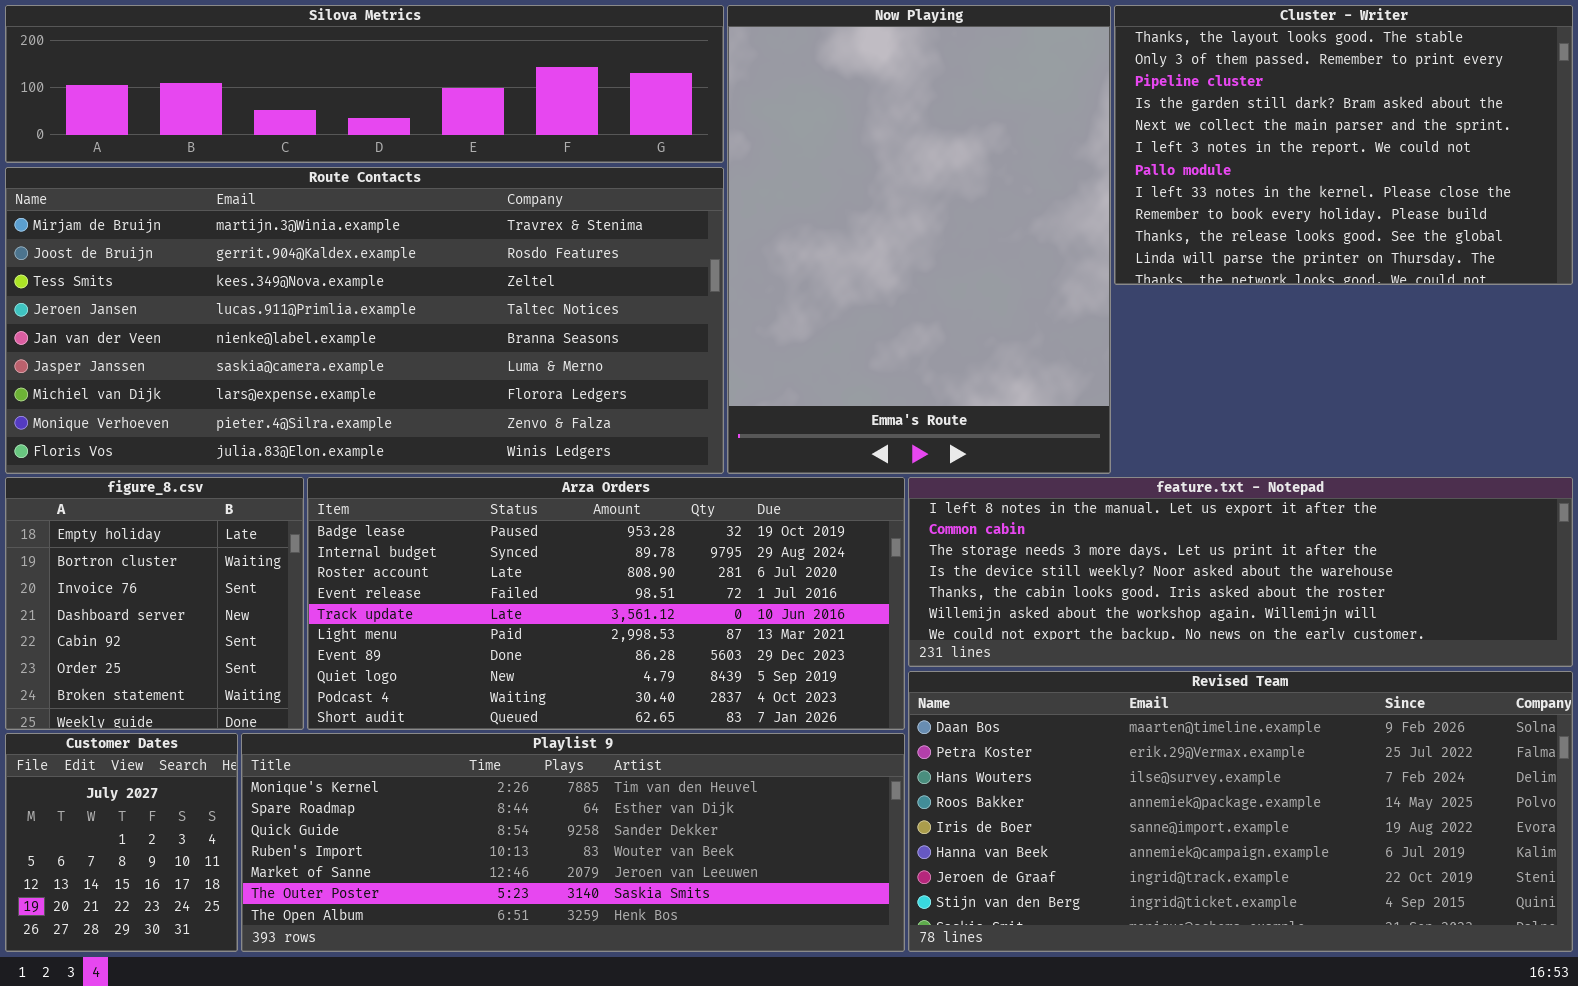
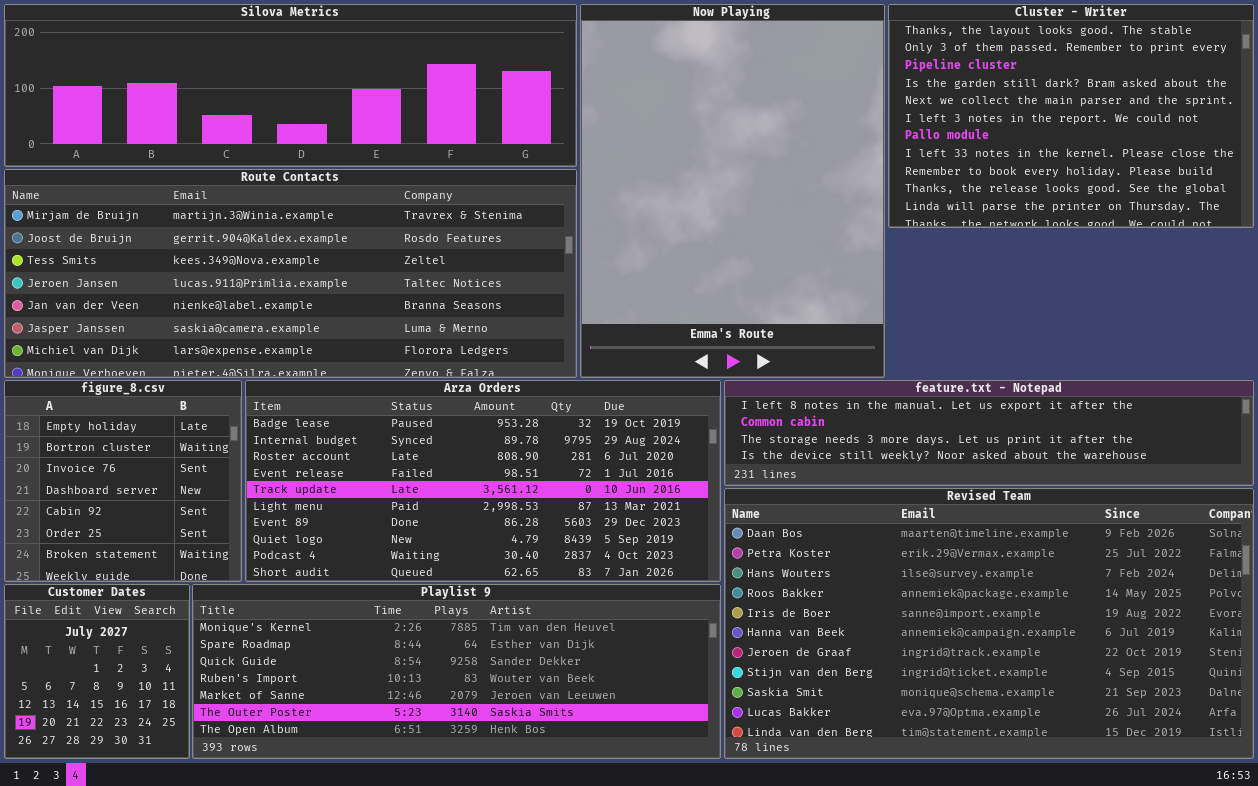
Silova Metrics: [5,5,724,163] -> [4,4,577,167], resized
Route Contacts: [5,167,724,474] -> [4,169,577,378], resized
feature.txt - Notepad: [908,477,1573,667] -> [724,380,1254,486], resized
Revised Team: [908,671,1573,952] -> [724,488,1254,759], resized

